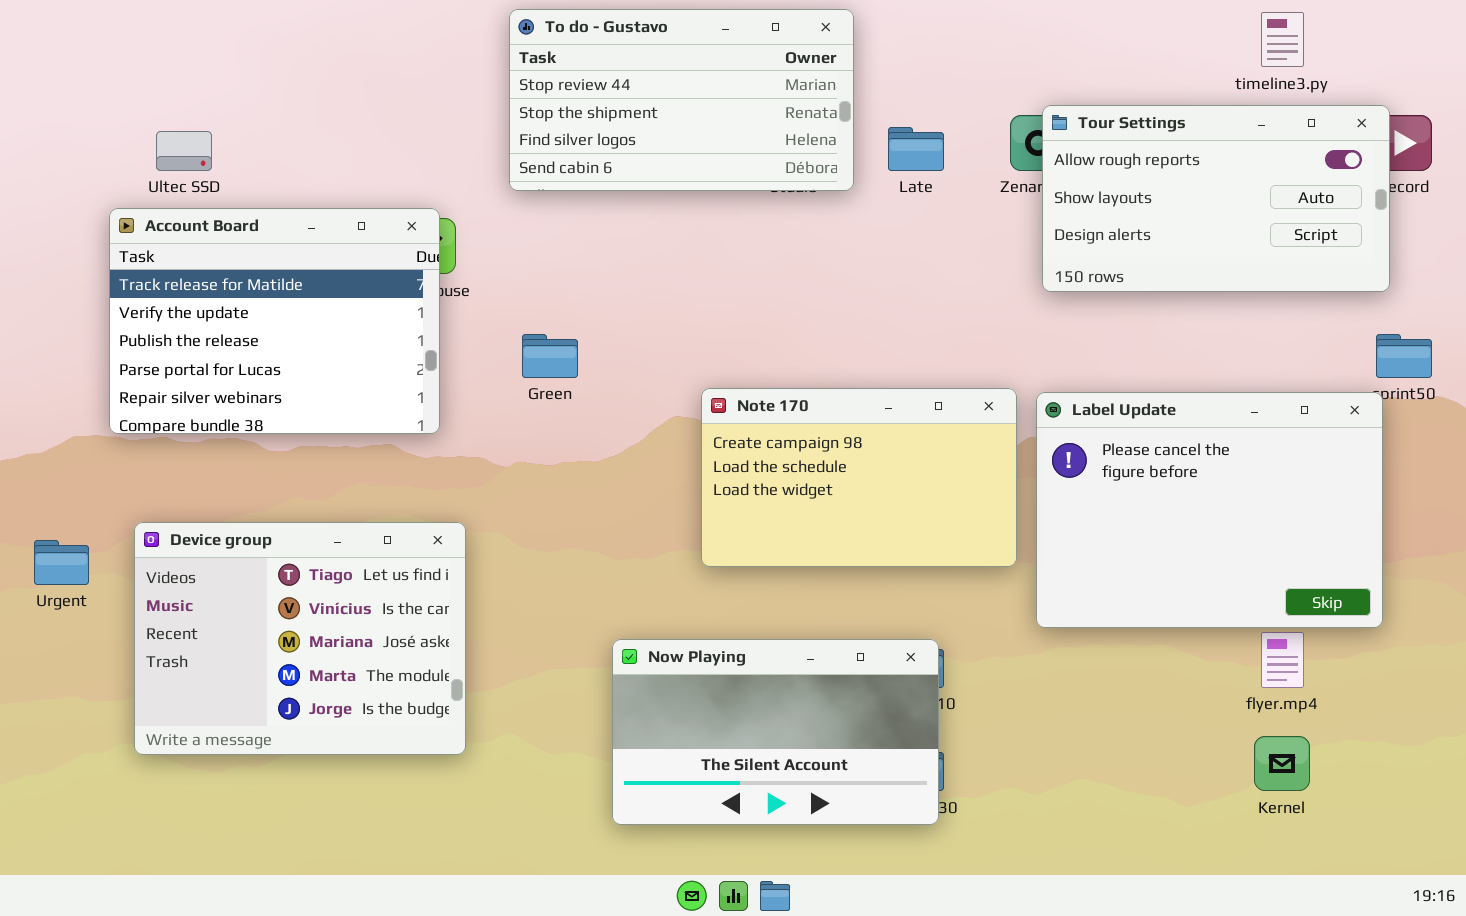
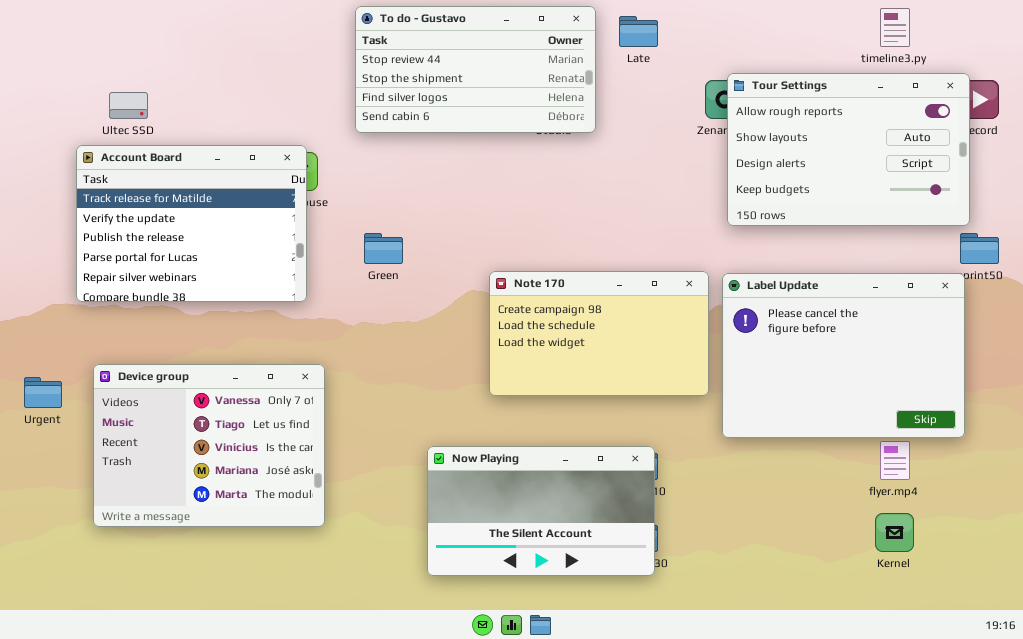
Tour Settings: [1042,105,1390,292] -> [727,73,970,226], resized
Late: [888,127,944,171] -> [619,16,658,47], moved
Device group: [134,522,466,755] -> [93,364,325,527], scrolled up 1 row

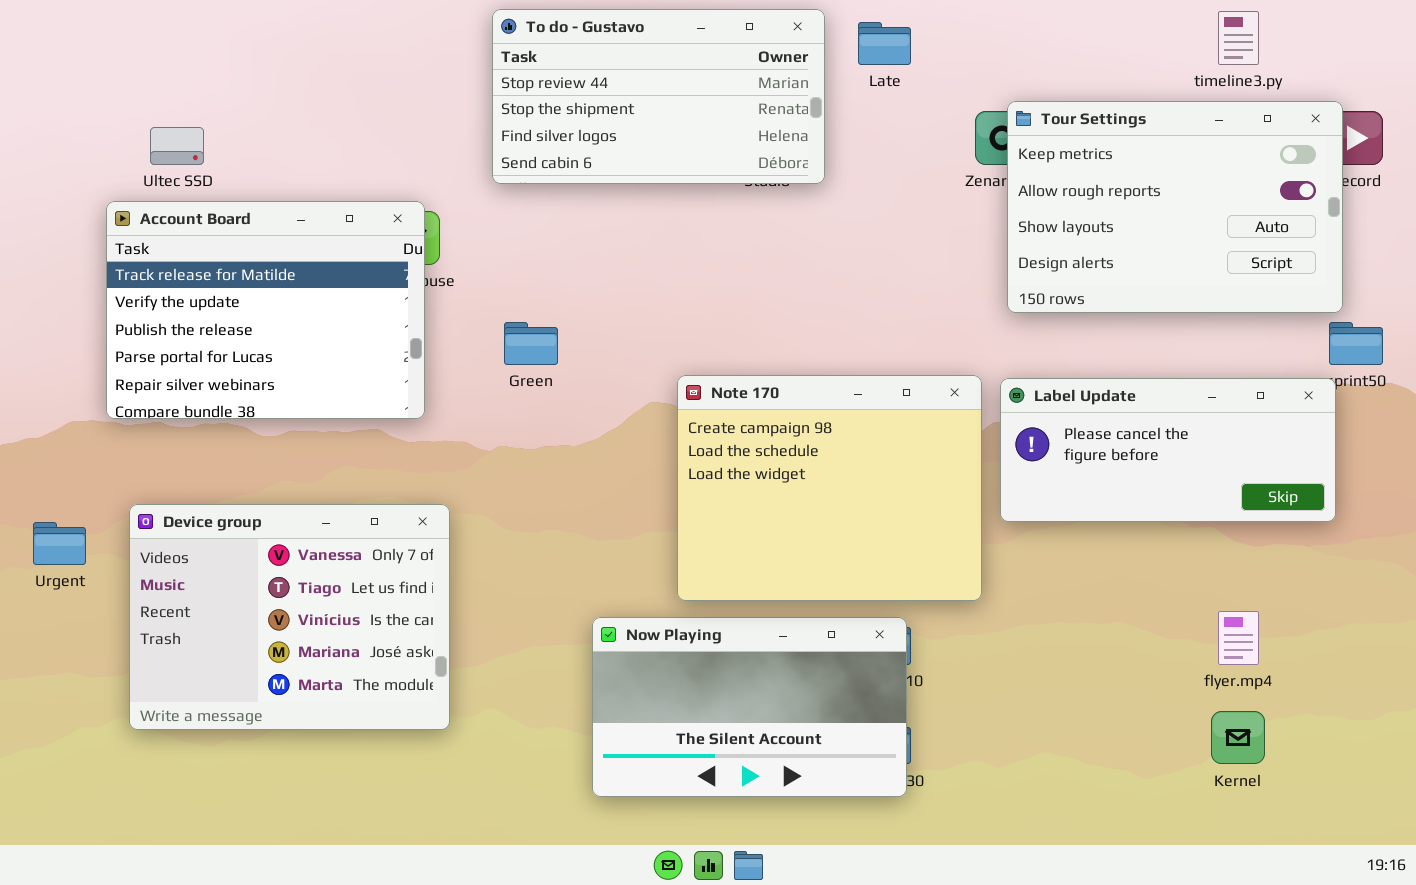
Tour Settings: [727,73,970,226] -> [1007,101,1343,313], scrolled up 1 row
Note 170: [489,271,709,396] -> [677,375,982,601], resized
Label Update: [722,273,965,438] -> [1000,378,1336,522], resized

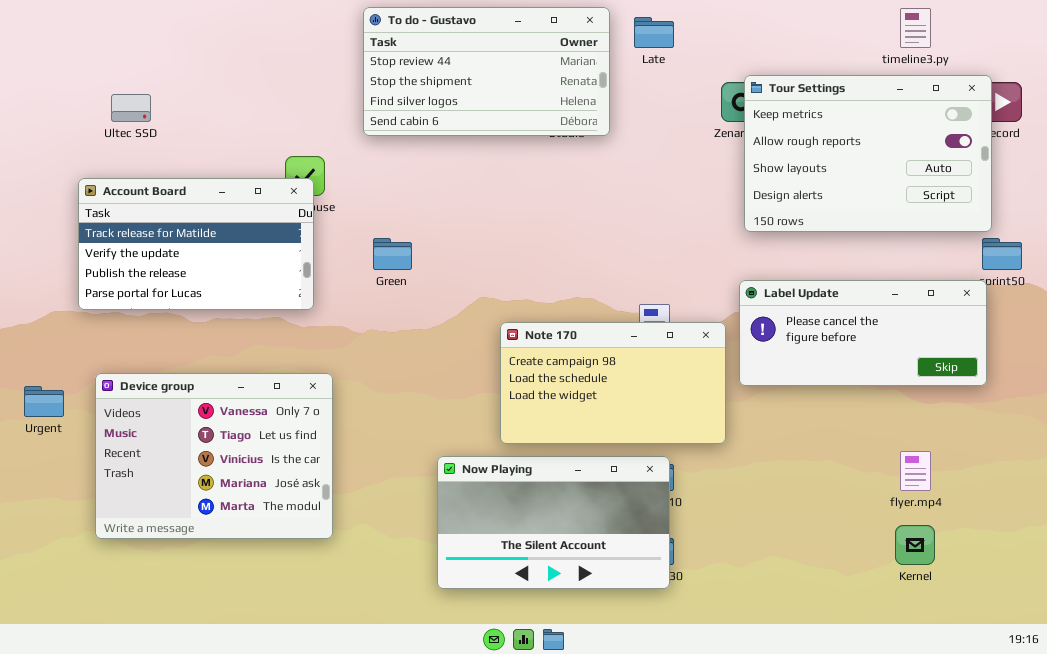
Account Board: [106,201,425,419] -> [78,178,314,310], resized
Note 170: [677,375,982,601] -> [500,322,726,444], resized

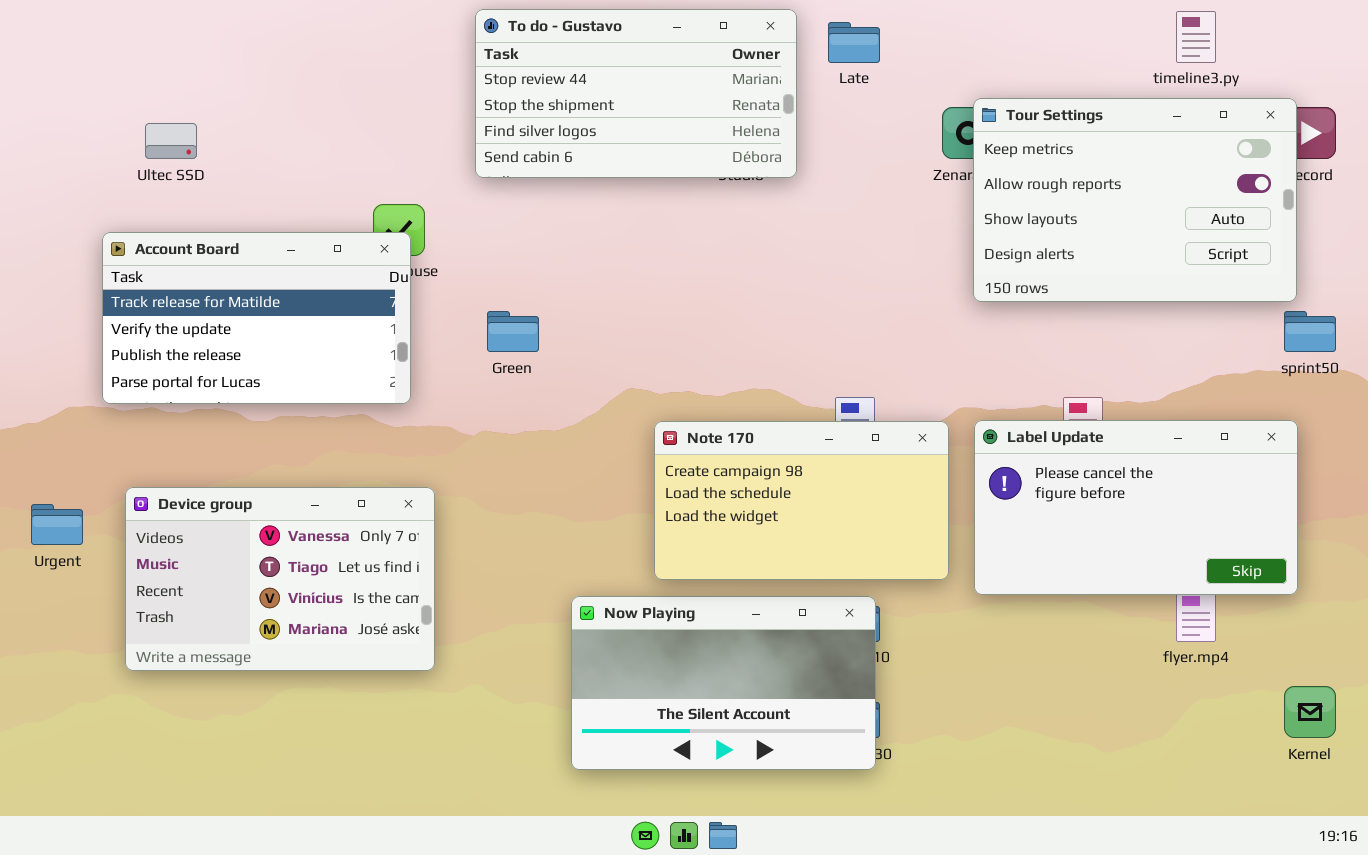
Label Update: [739,280,987,386] -> [974,420,1298,595], moved, resized
Device group: [95,373,333,539] -> [125,487,435,671], resized
Kernel: [895,525,935,565] -> [1284,686,1336,738], moved

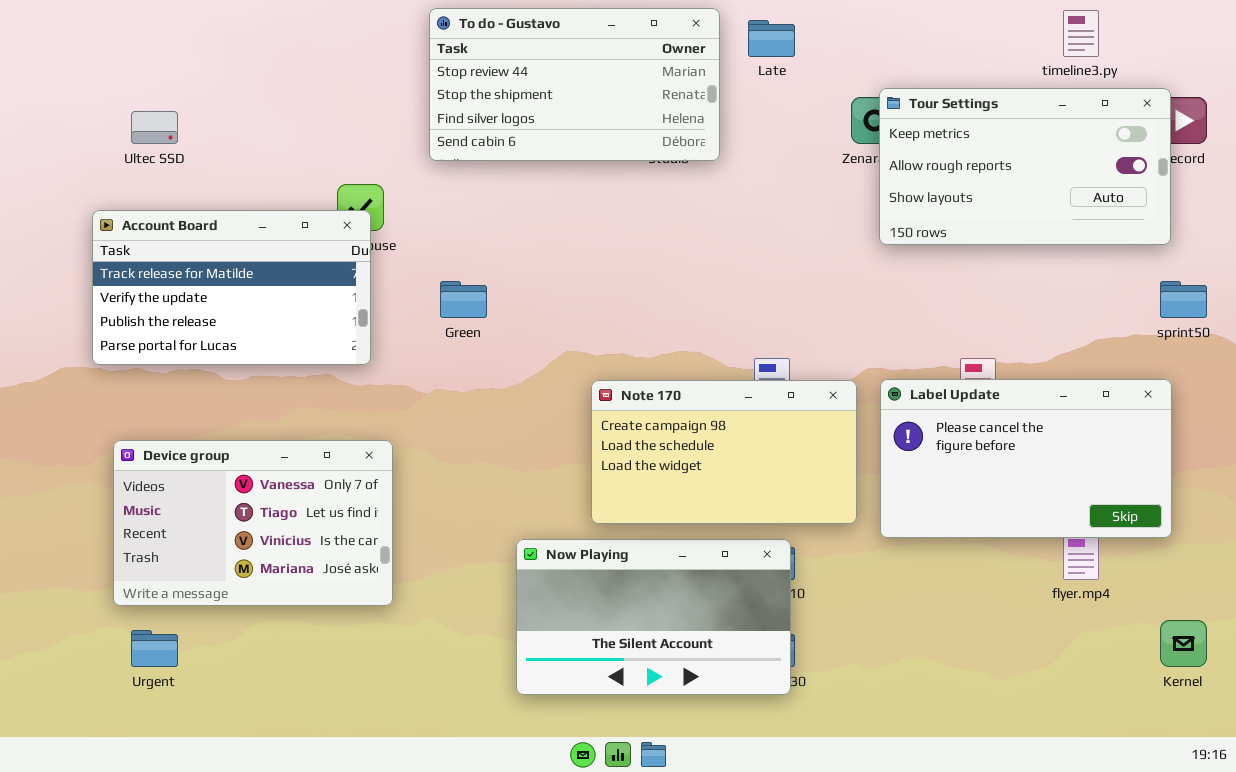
Tour Settings: [973,98,1297,302] -> [879,88,1171,245], resized
Urgent: [31,504,83,545] -> [131,630,178,667], moved

